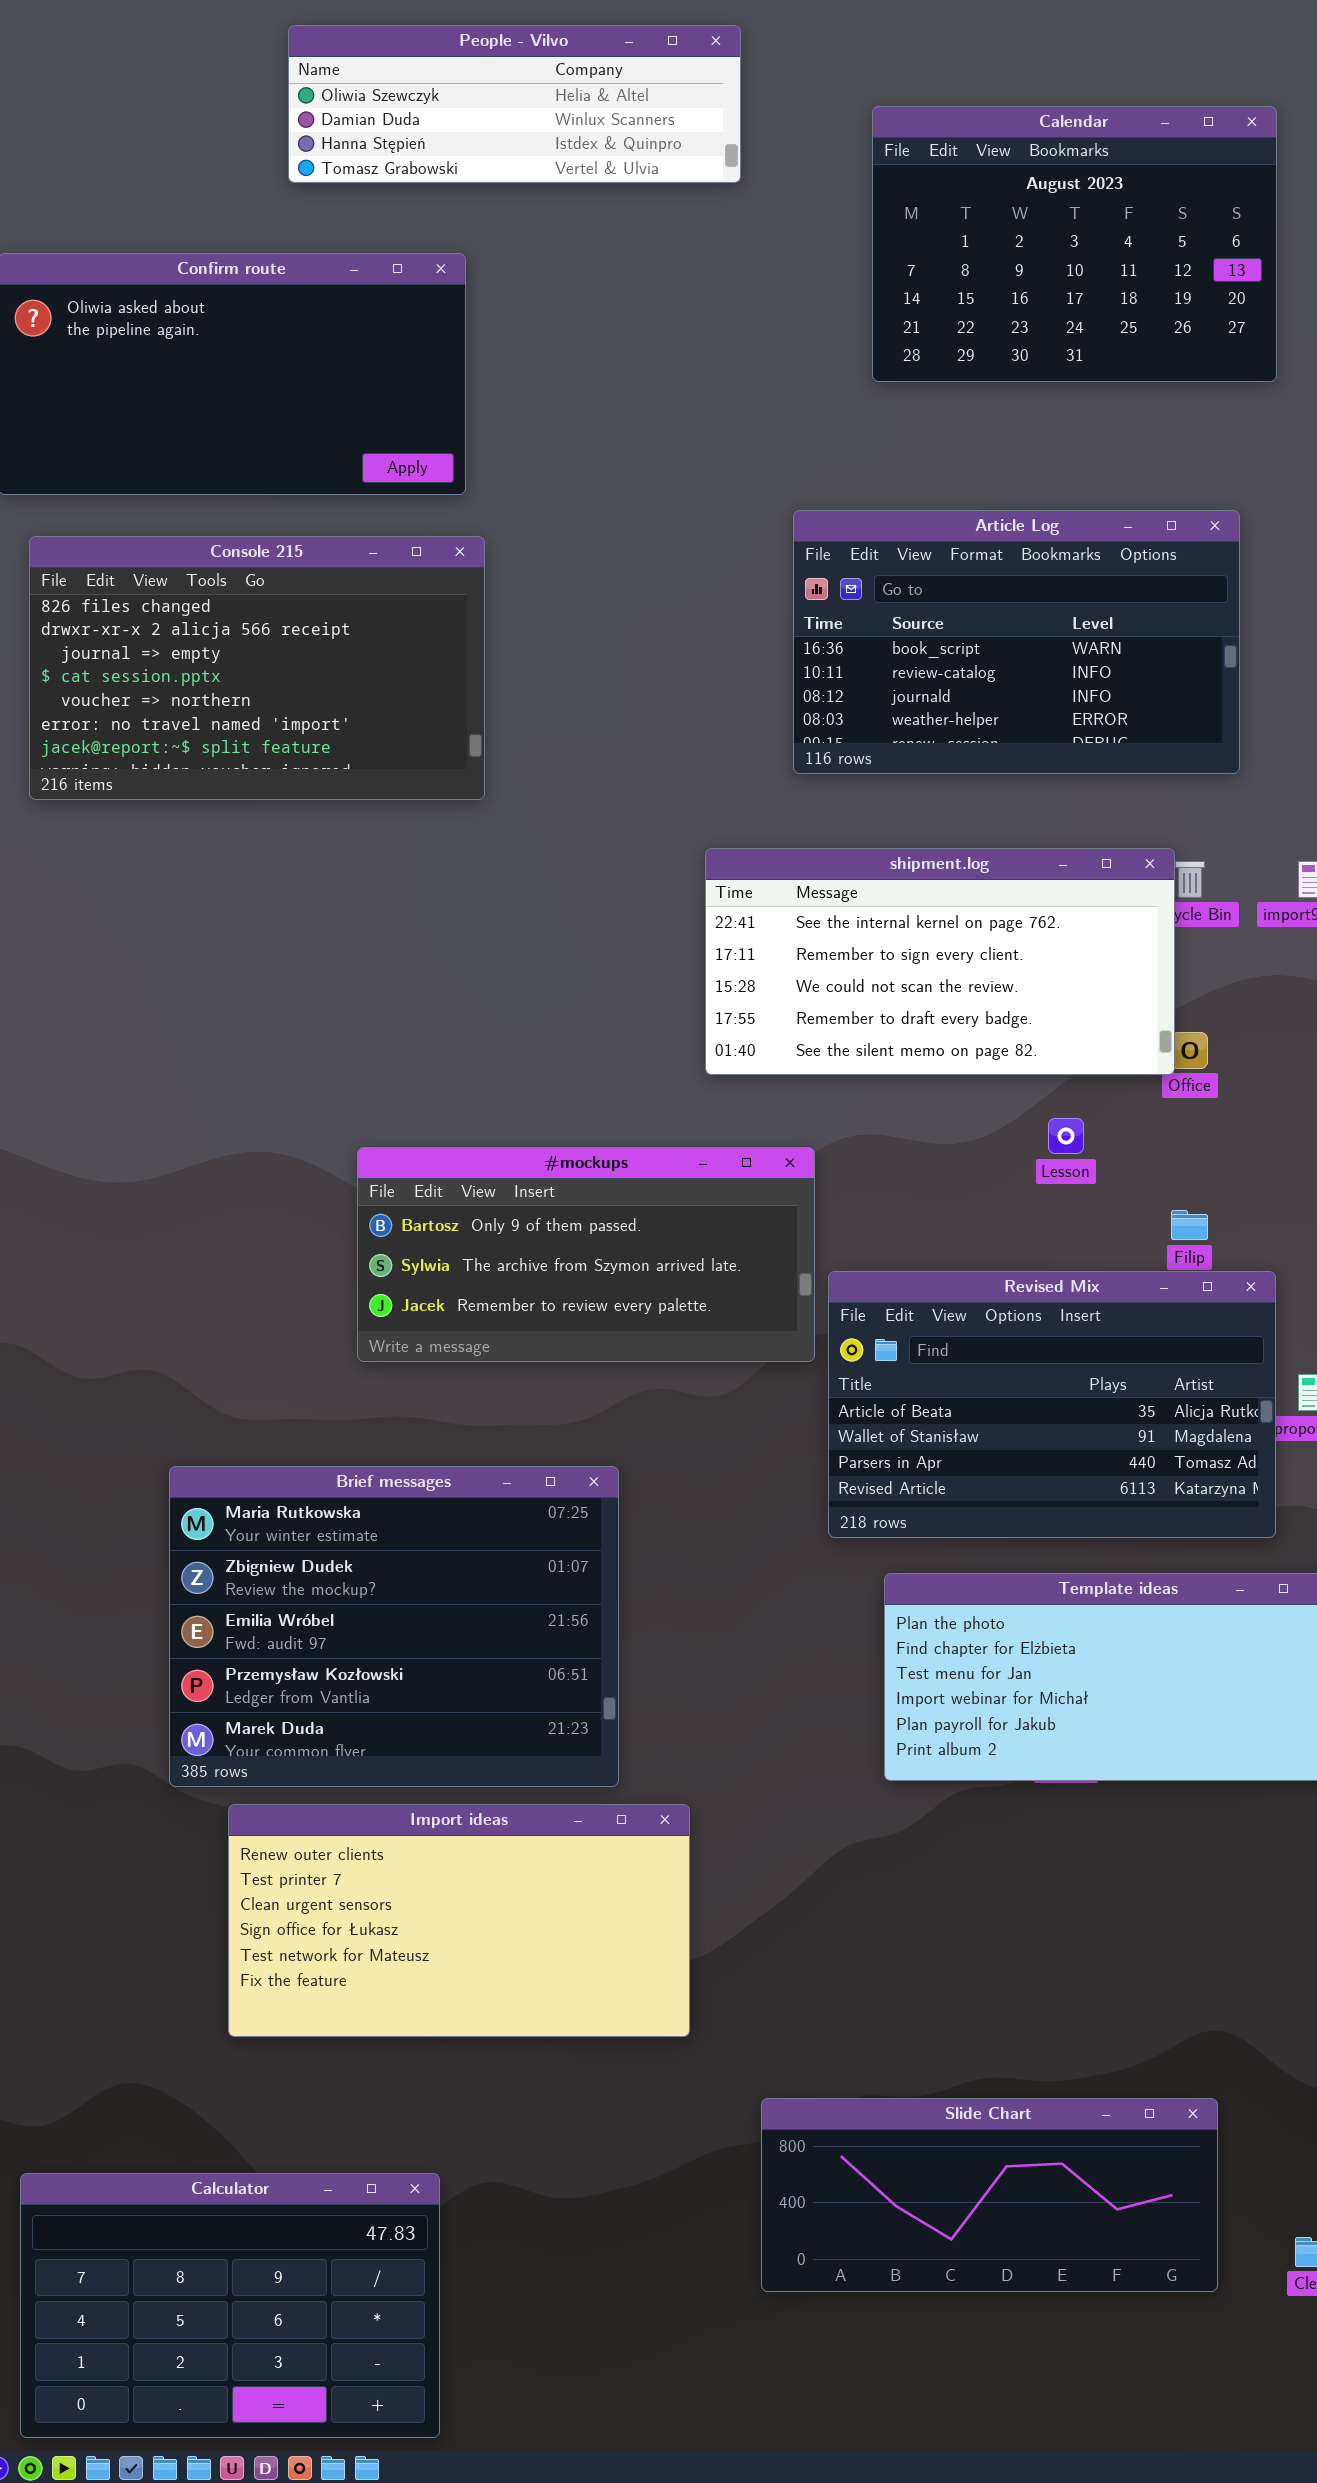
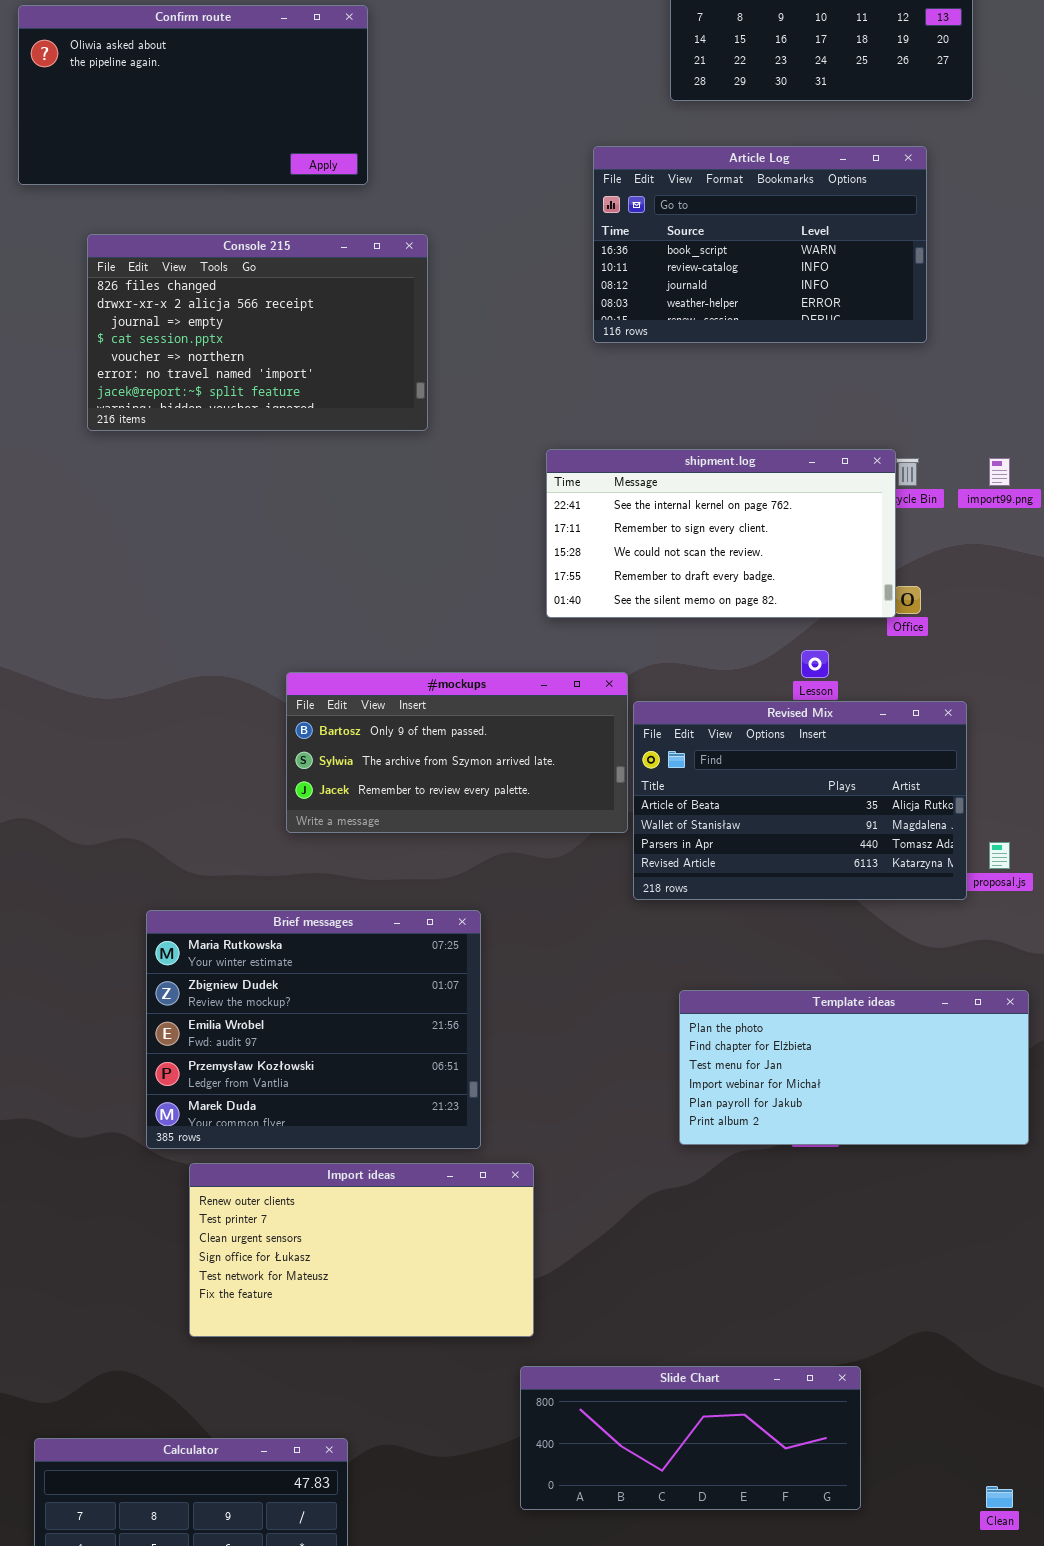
Article Log: [793,510,1240,774] -> [593,146,927,343], moved
Console 215: [29,536,485,800] -> [87,234,428,431], moved
Revised Mix: [828,1271,1276,1538] -> [633,701,967,900], moved
Slide Chart: [761,2098,1218,2292] -> [520,1366,861,1510], moved

